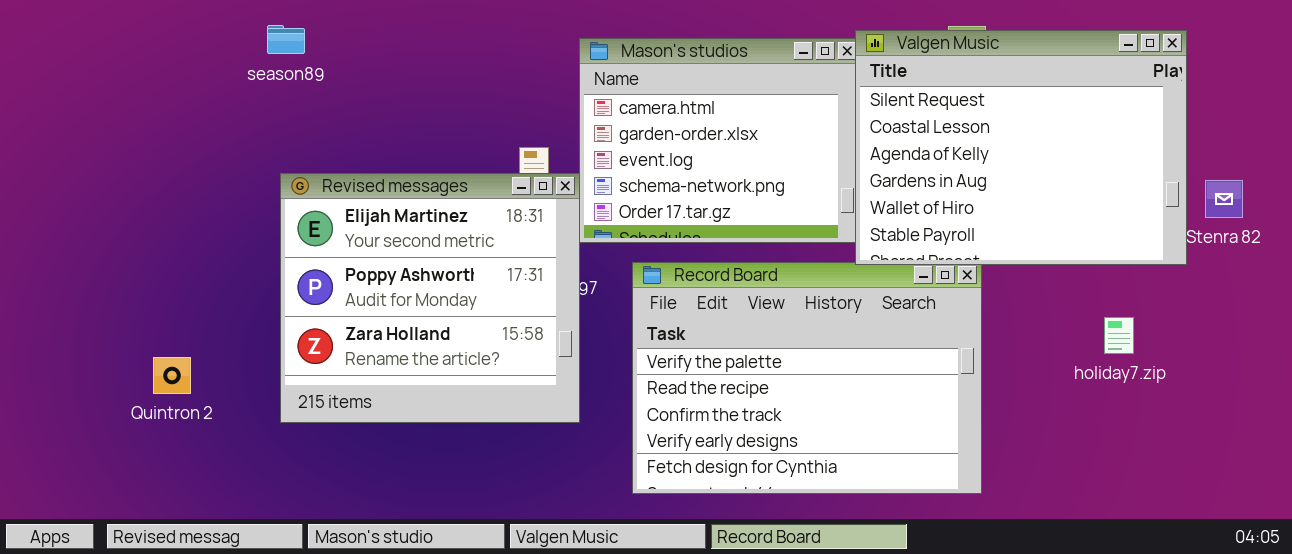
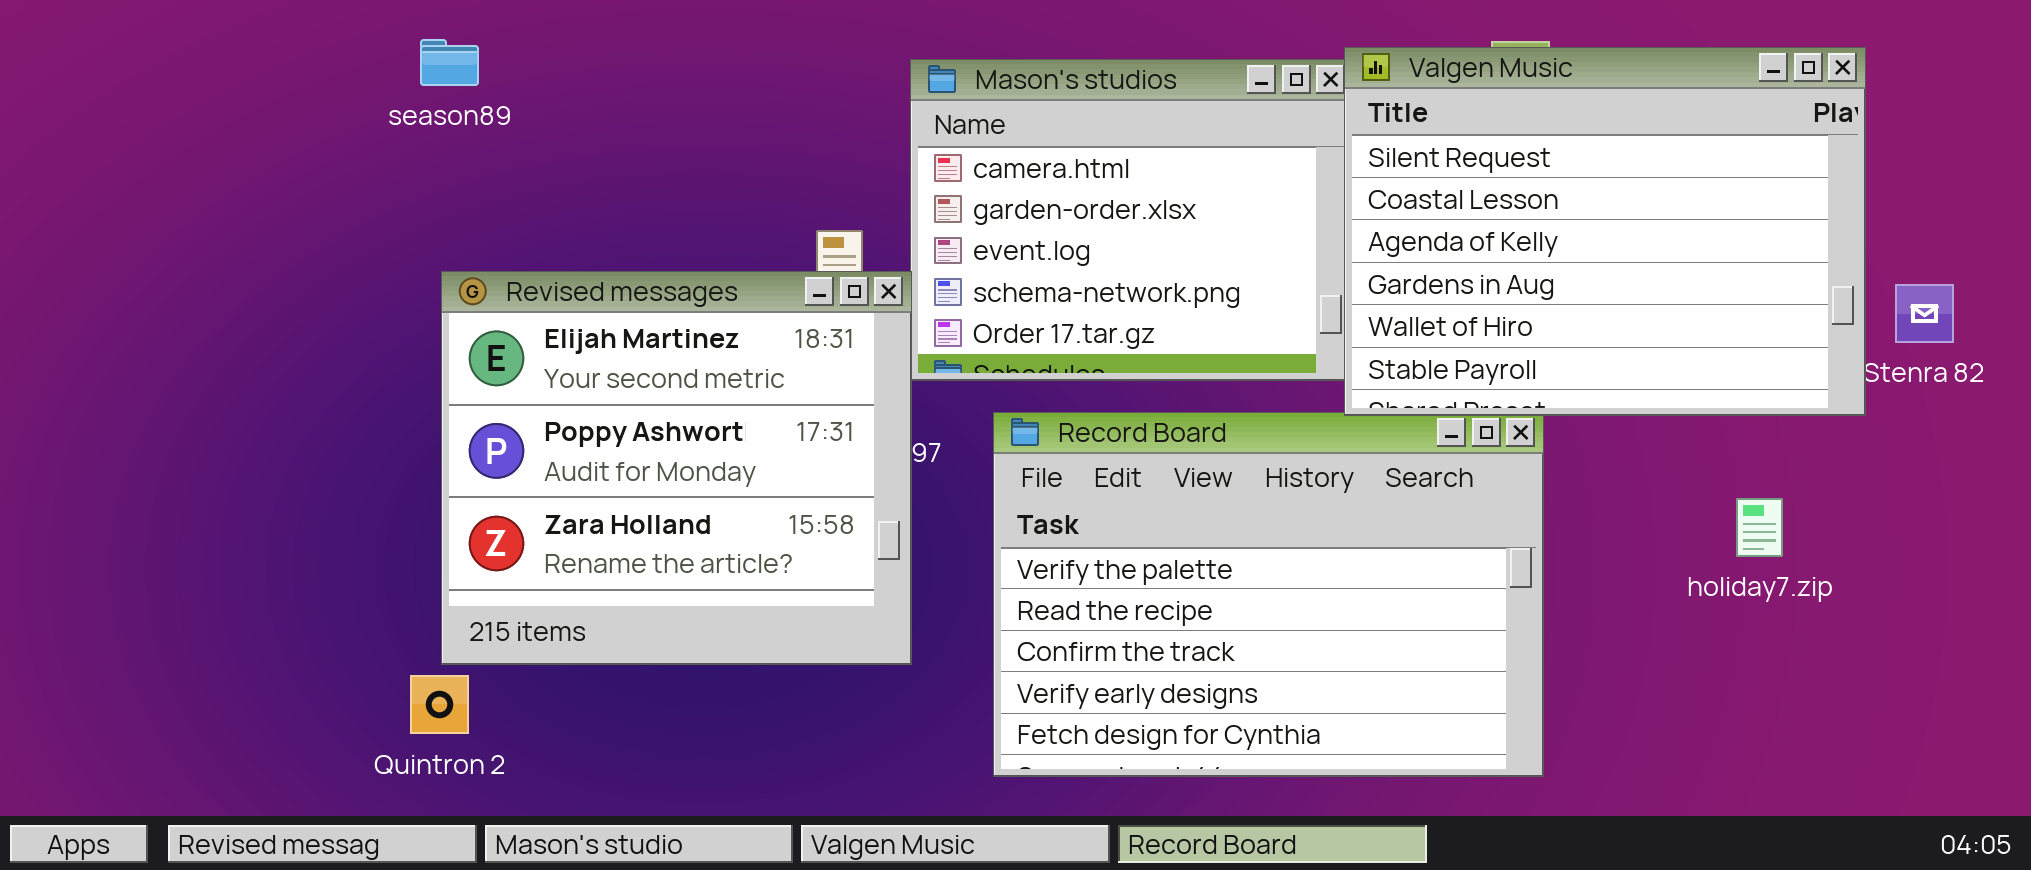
Quintron 2: [153,357,191,394] -> [410,675,469,734], moved

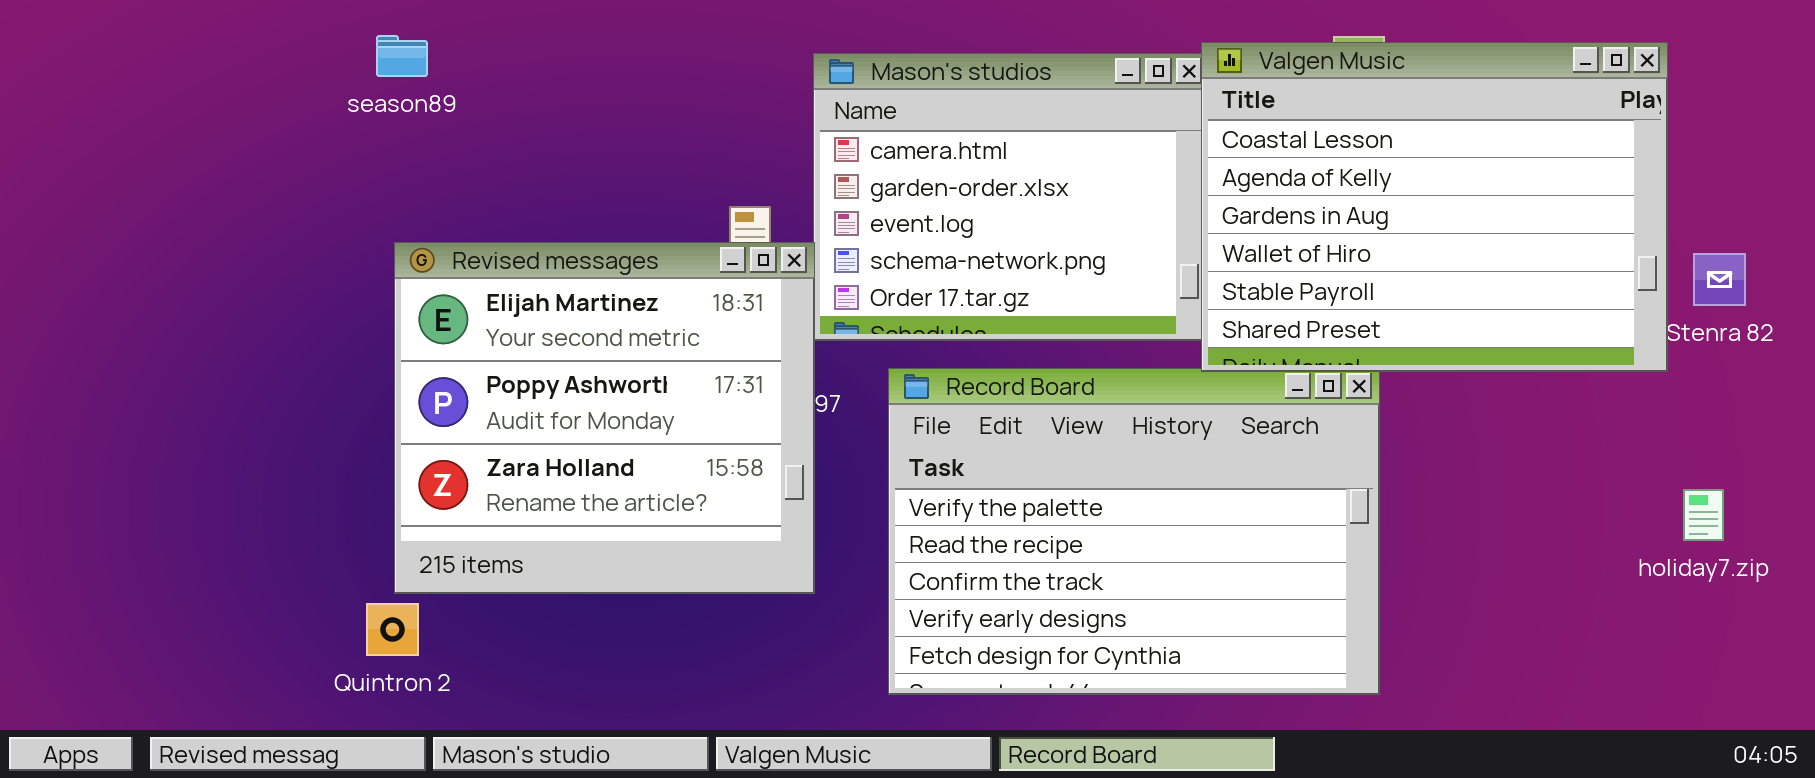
Valgen Music: [1344,47,1866,416] -> [1201,42,1668,372], scrolled down 1 row
holiday7.zip: [1736,498,1783,557] -> [1683,489,1724,541], moved

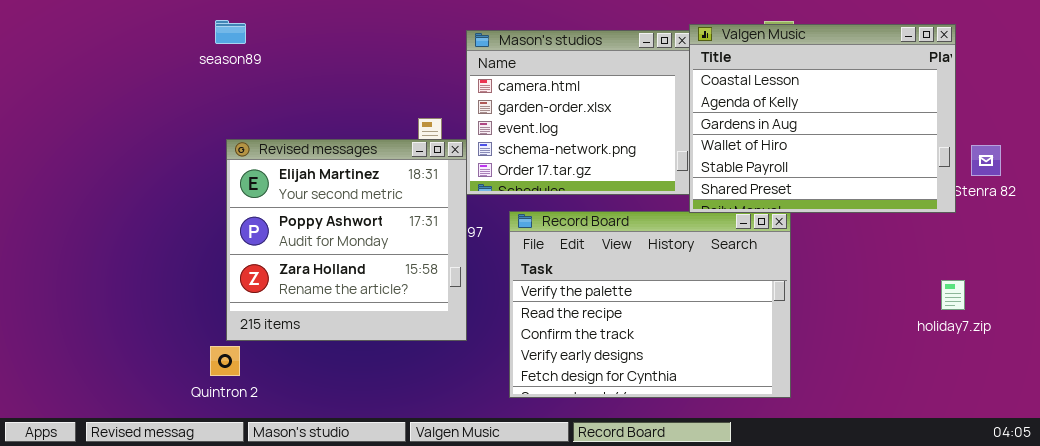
holiday7.zip: [1683,489,1724,541] -> [941,280,965,310], moved

